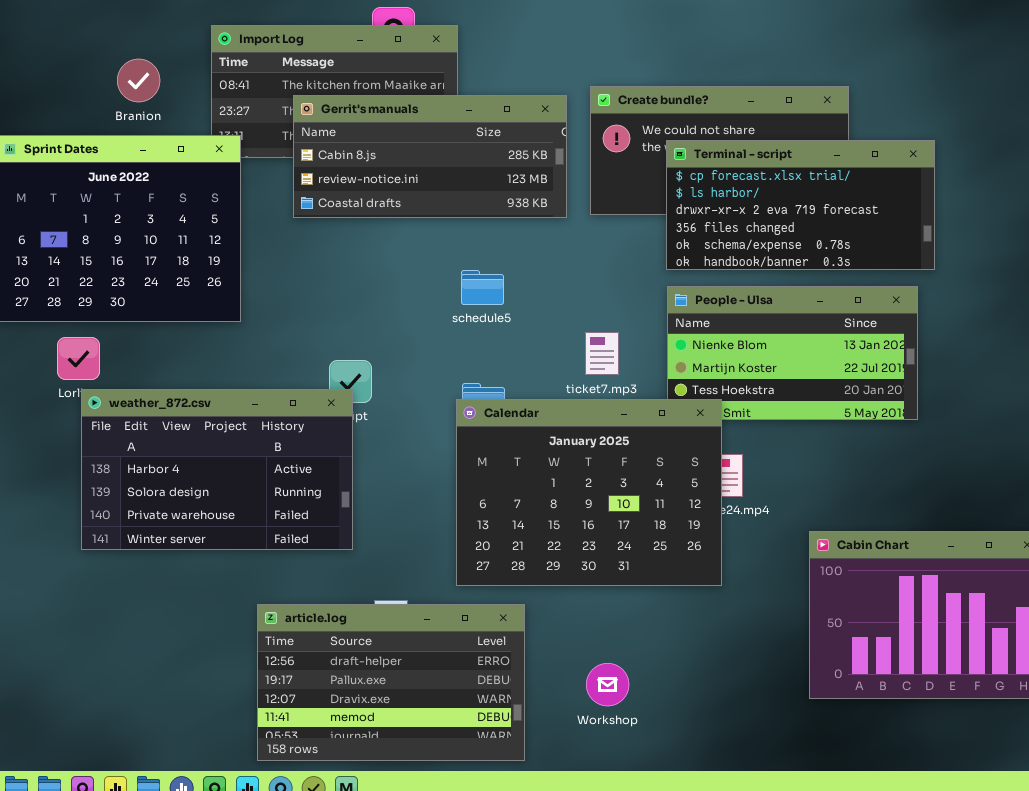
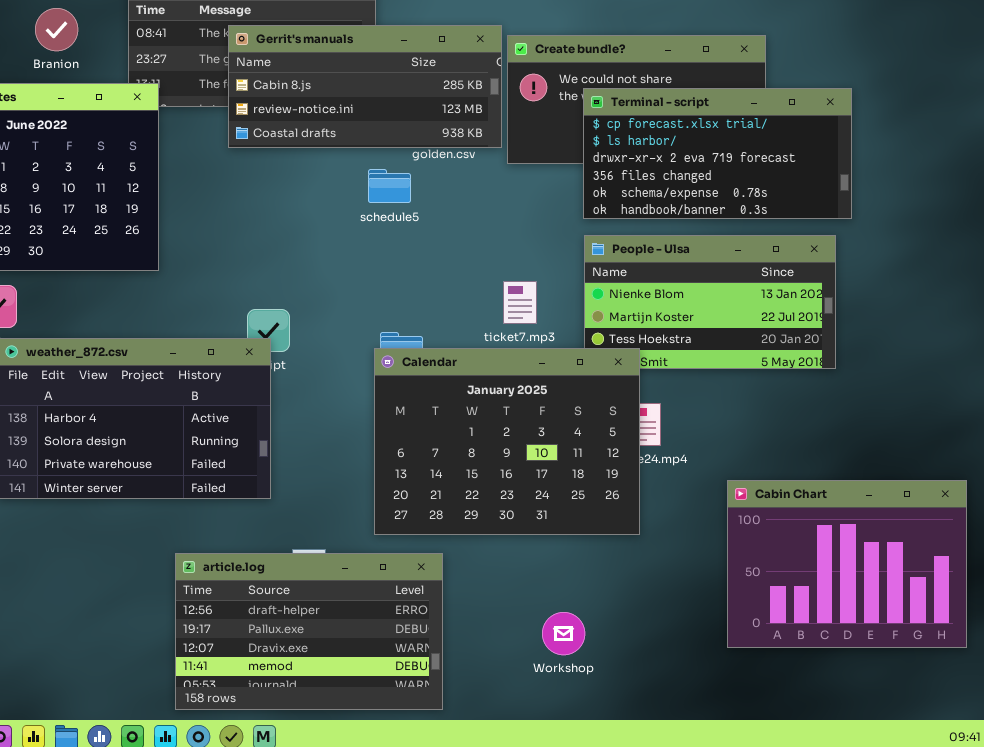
Gerrit's manuals: [293,95,567,218] -> [228,25,502,148], moved
schedule5: [461,270,504,305] -> [368,169,411,203], moved
Workshop: [586,663,629,706] -> [542,612,585,655], moved

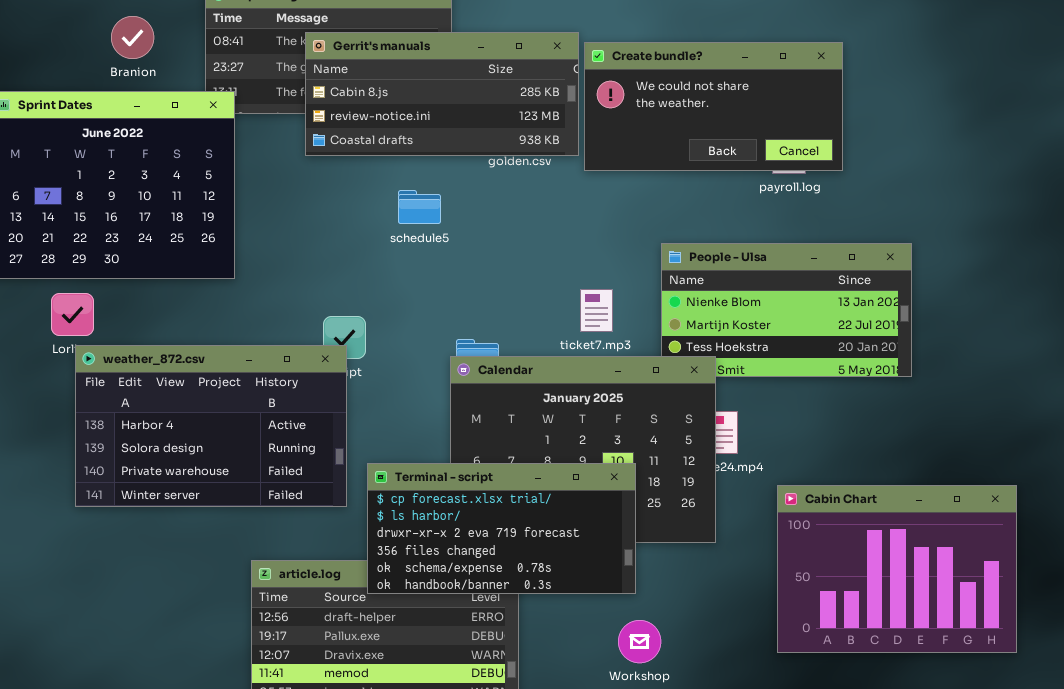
Terminal - script: [583,88,852,219] -> [367,463,636,594], moved
schedule5: [368,169,411,203] -> [398,190,441,224], moved
Cabin Chart: [727,480,967,648] -> [777,485,1017,653], moved

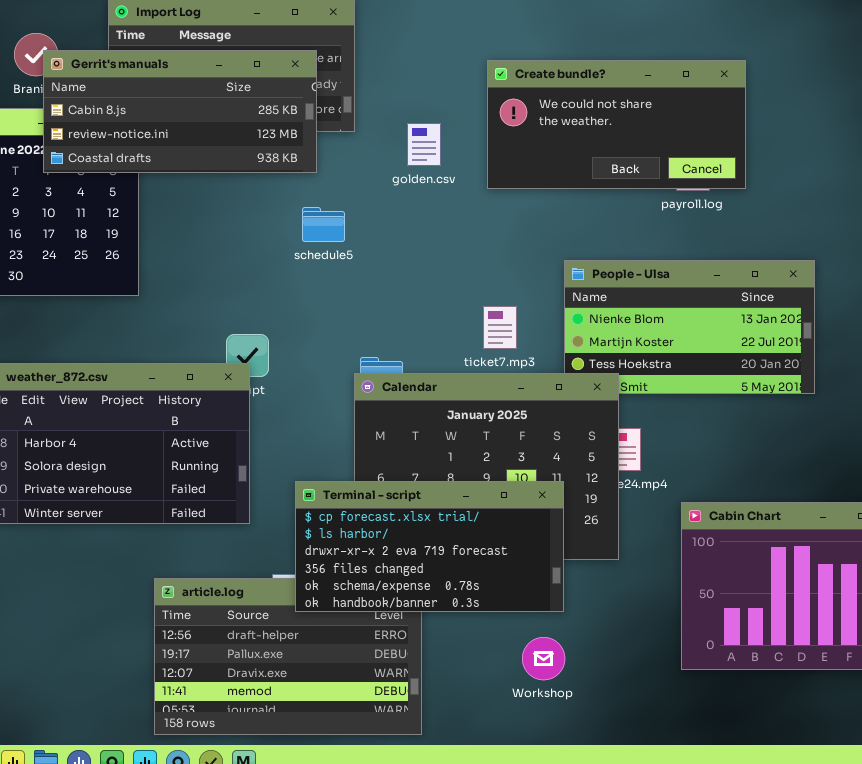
Gerrit's manuals: [305,32,579,156] -> [43,50,317,173], moved
Terminal - script: [367,463,636,594] -> [295,481,564,612], moved

